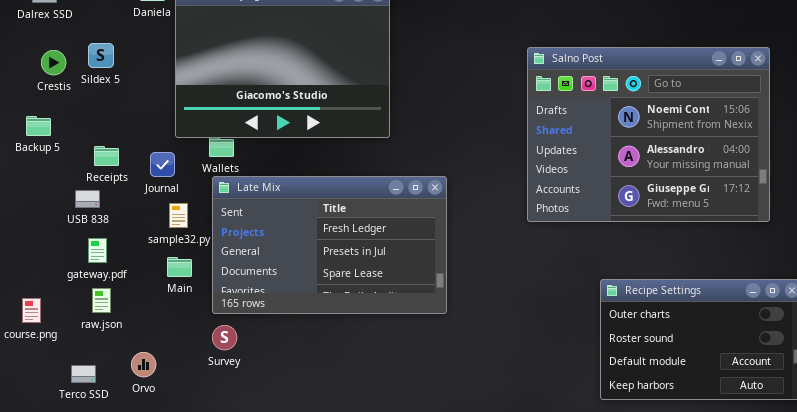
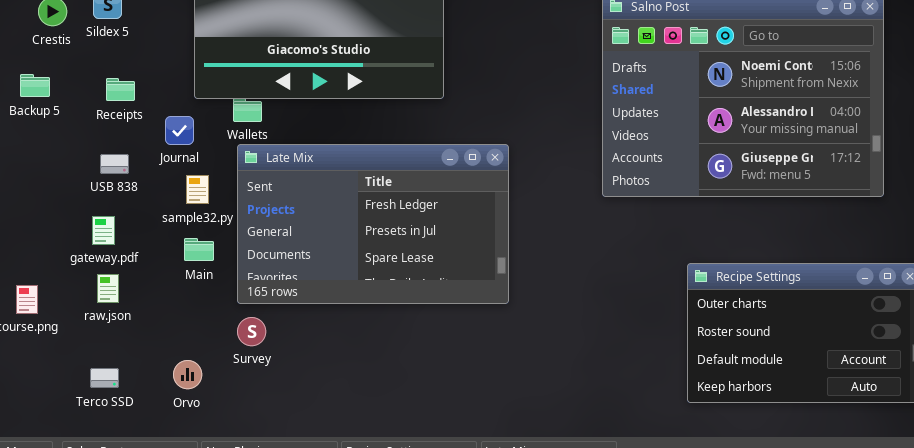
Receipts: [94,146,119,166] -> [106,78,135,101], moved
USB 838: [75,190,100,208] -> [100,154,129,174], moved
Orvo: [131,352,156,377] -> [173,360,202,389], moved
Terco SSD: [71,365,96,383] -> [90,368,119,388], moved

